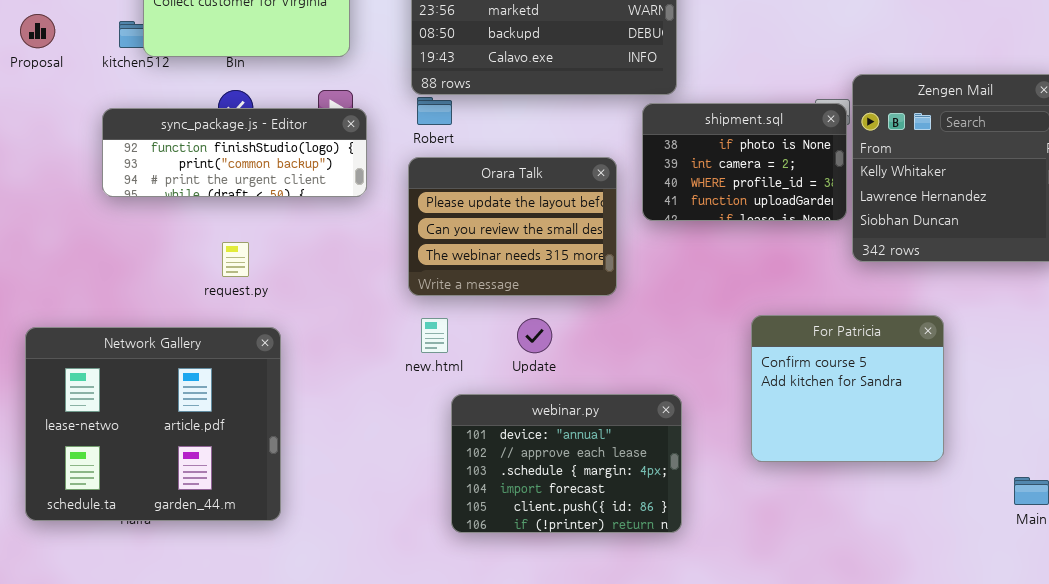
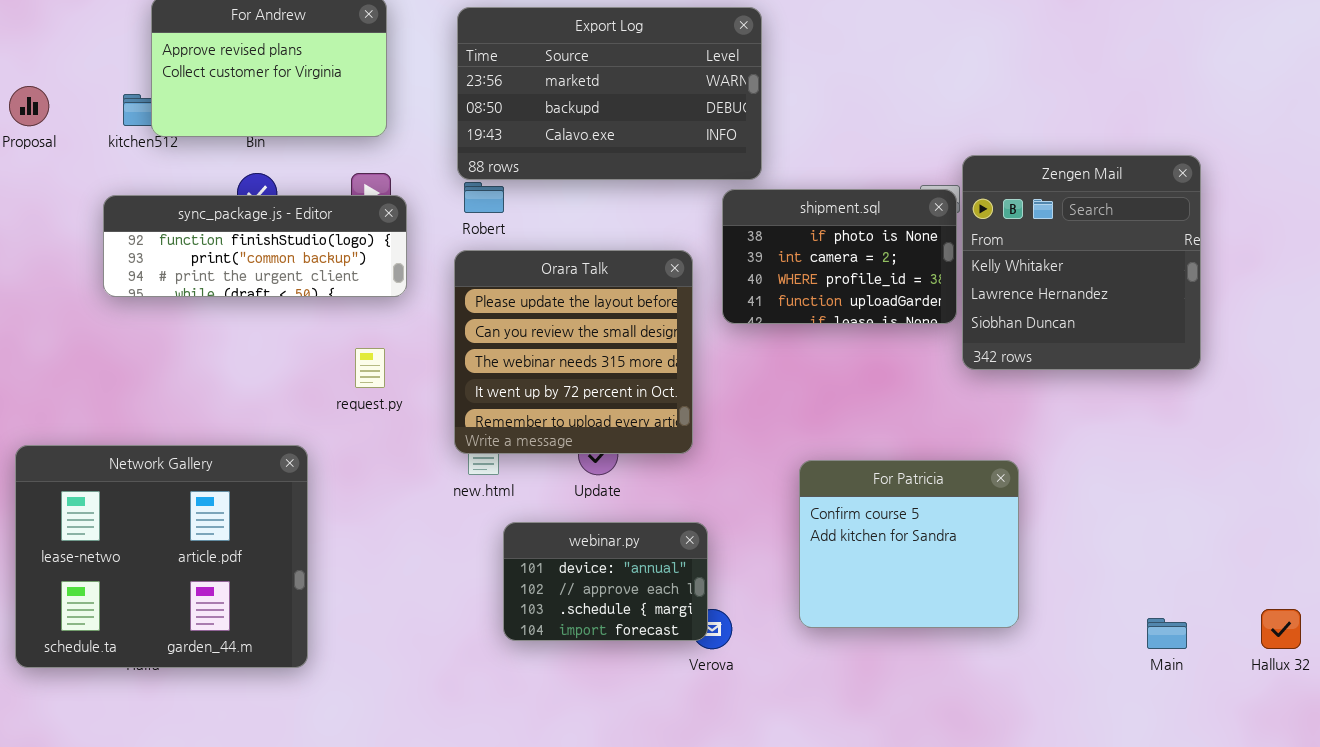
Orara Talk: [408,157,617,296] -> [454,250,693,454], resized
request.py: [222,242,249,277] -> [355,348,385,388], moved
For Patricia: [751,315,944,462] -> [799,460,1019,628], moved
webinar.py: [451,394,682,533] -> [503,522,708,641], resized

